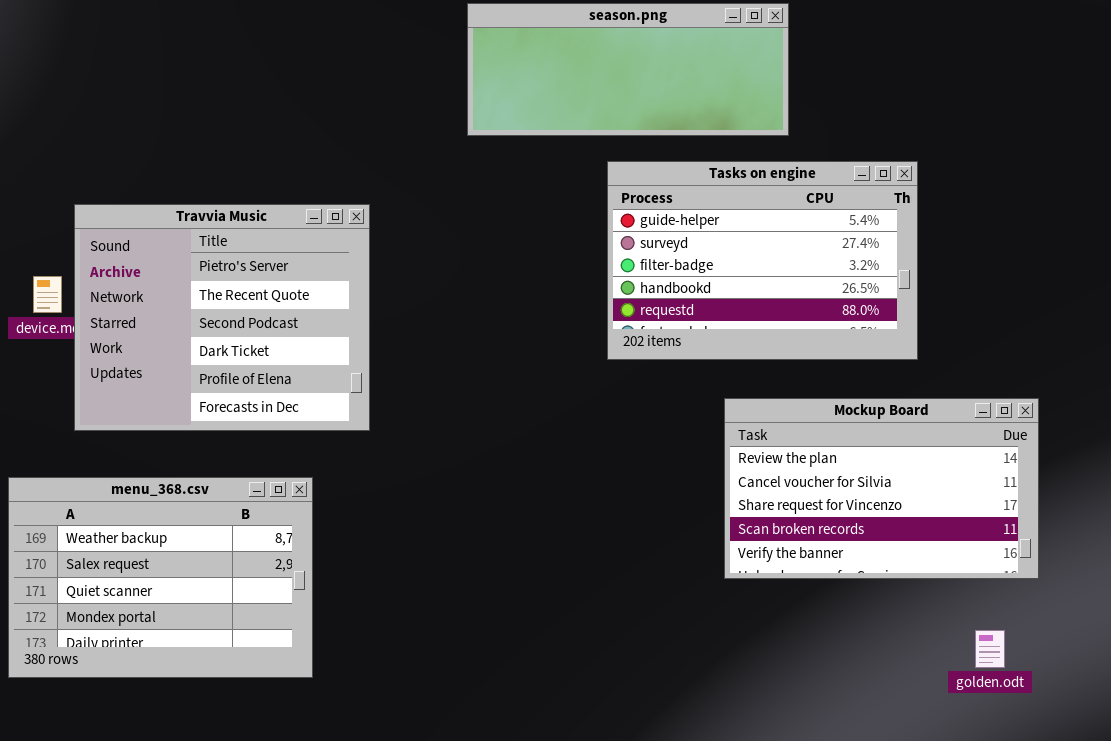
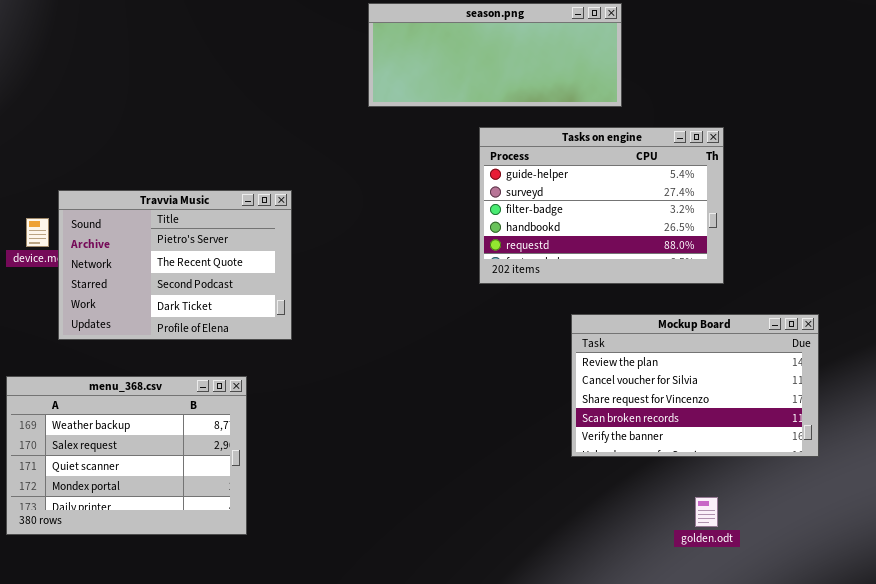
Travvia Music: [74,204,370,431] -> [58,190,292,340], resized
golden.odt: [975,630,1005,668] -> [695,497,718,527], moved

